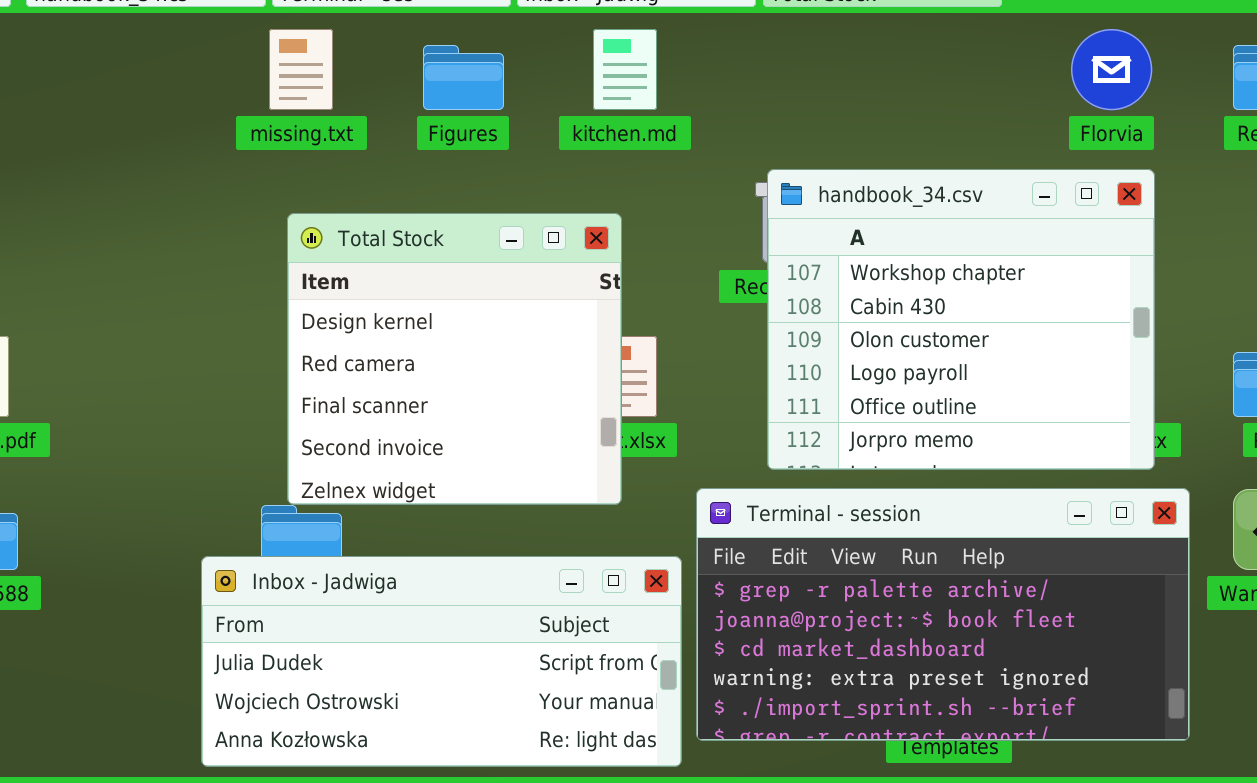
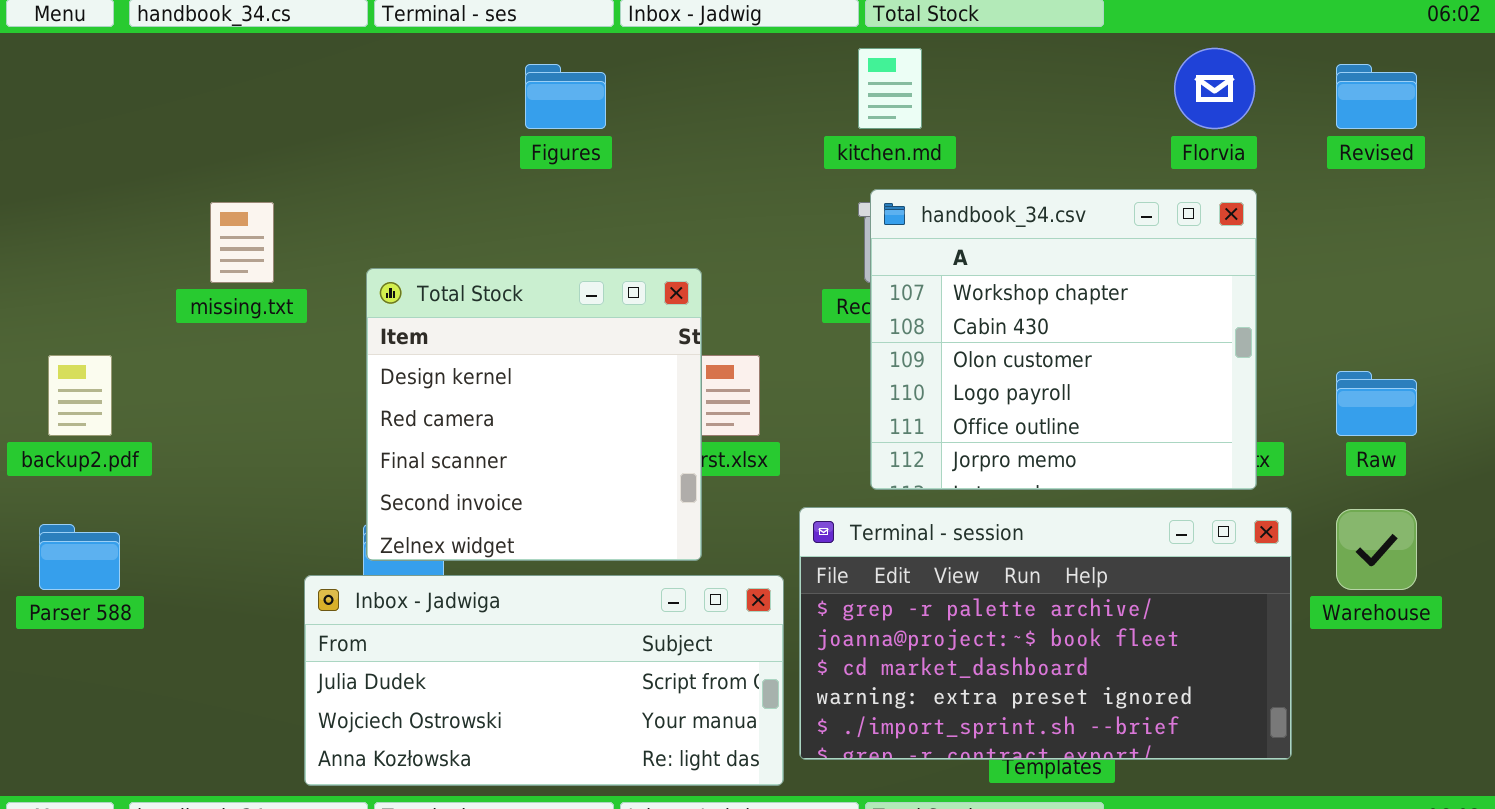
missing.txt: [269,29,333,110] -> [210,202,274,283], moved
kitchen.md: [593,29,657,110] -> [858,48,922,129], moved
Total Stock: [287,213,622,505] -> [366,268,702,561], moved

